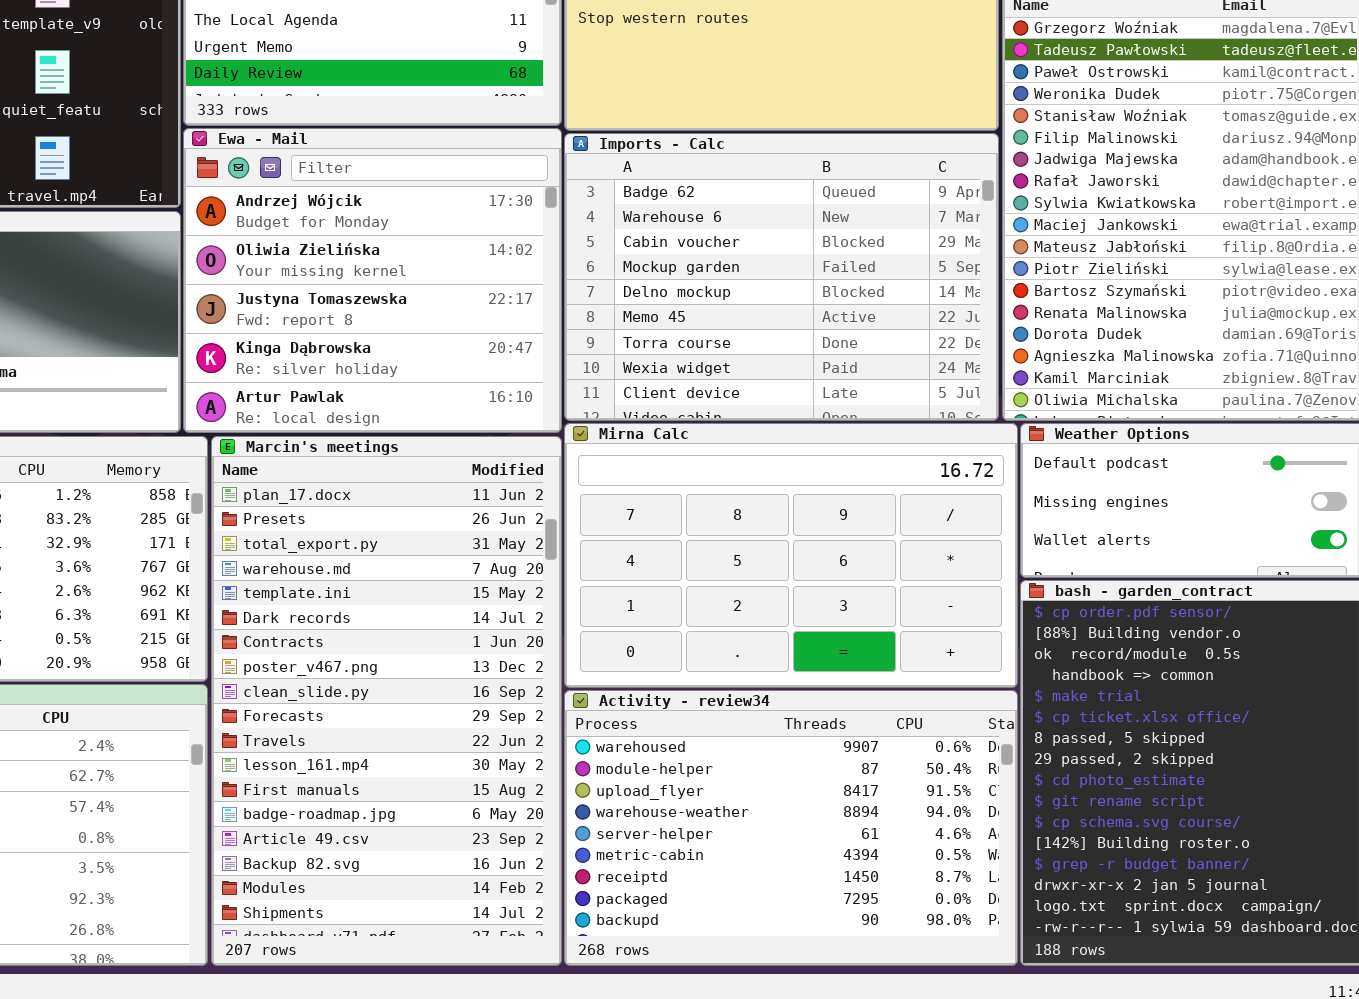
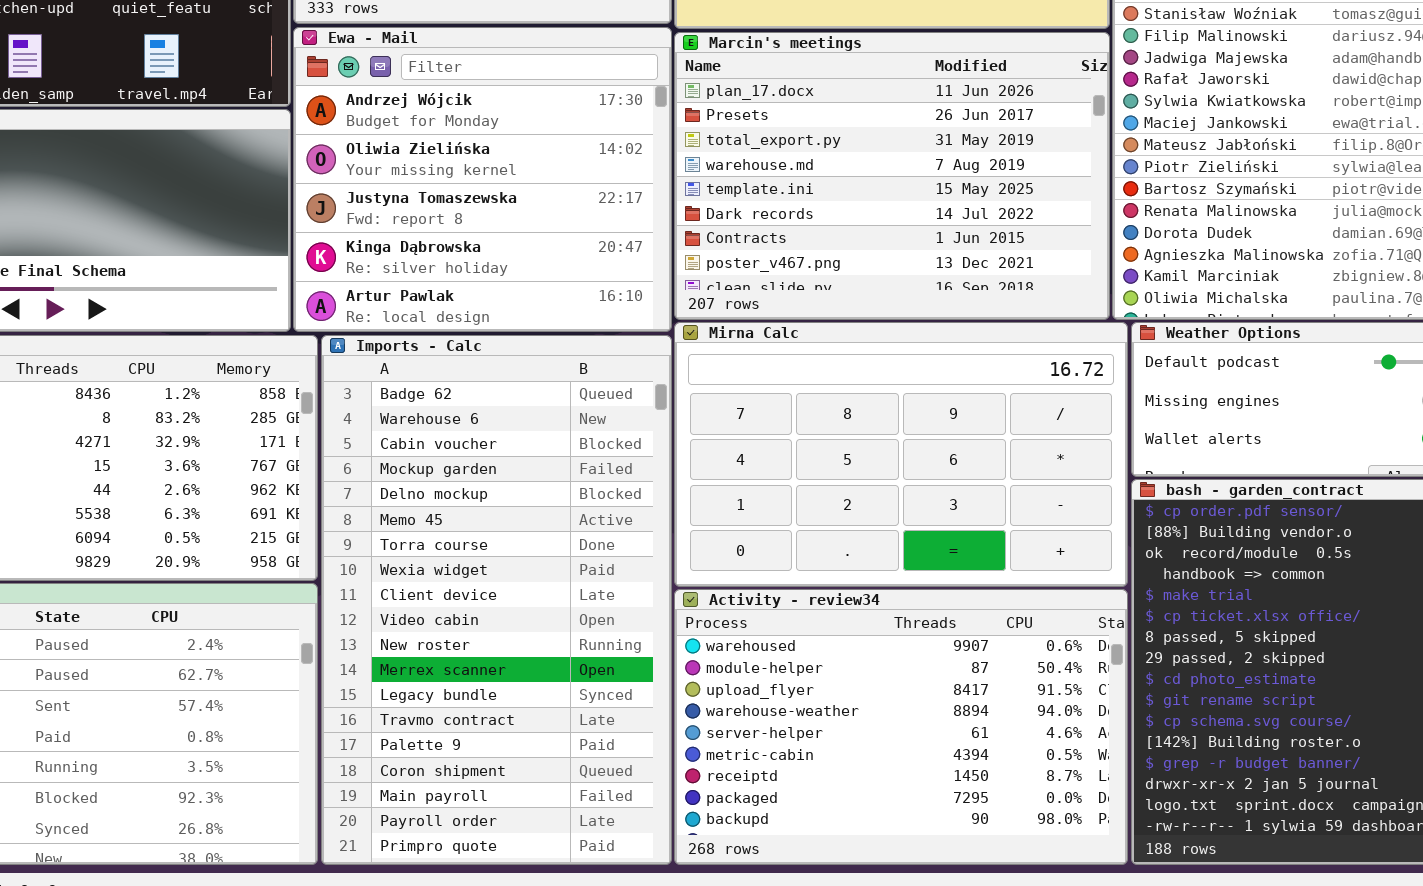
Imports - Calc: [564,133,999,421] -> [321,335,672,865], moved, resized
Marcin's meetings: [211,436,562,966] -> [674,32,1110,320], moved, resized

